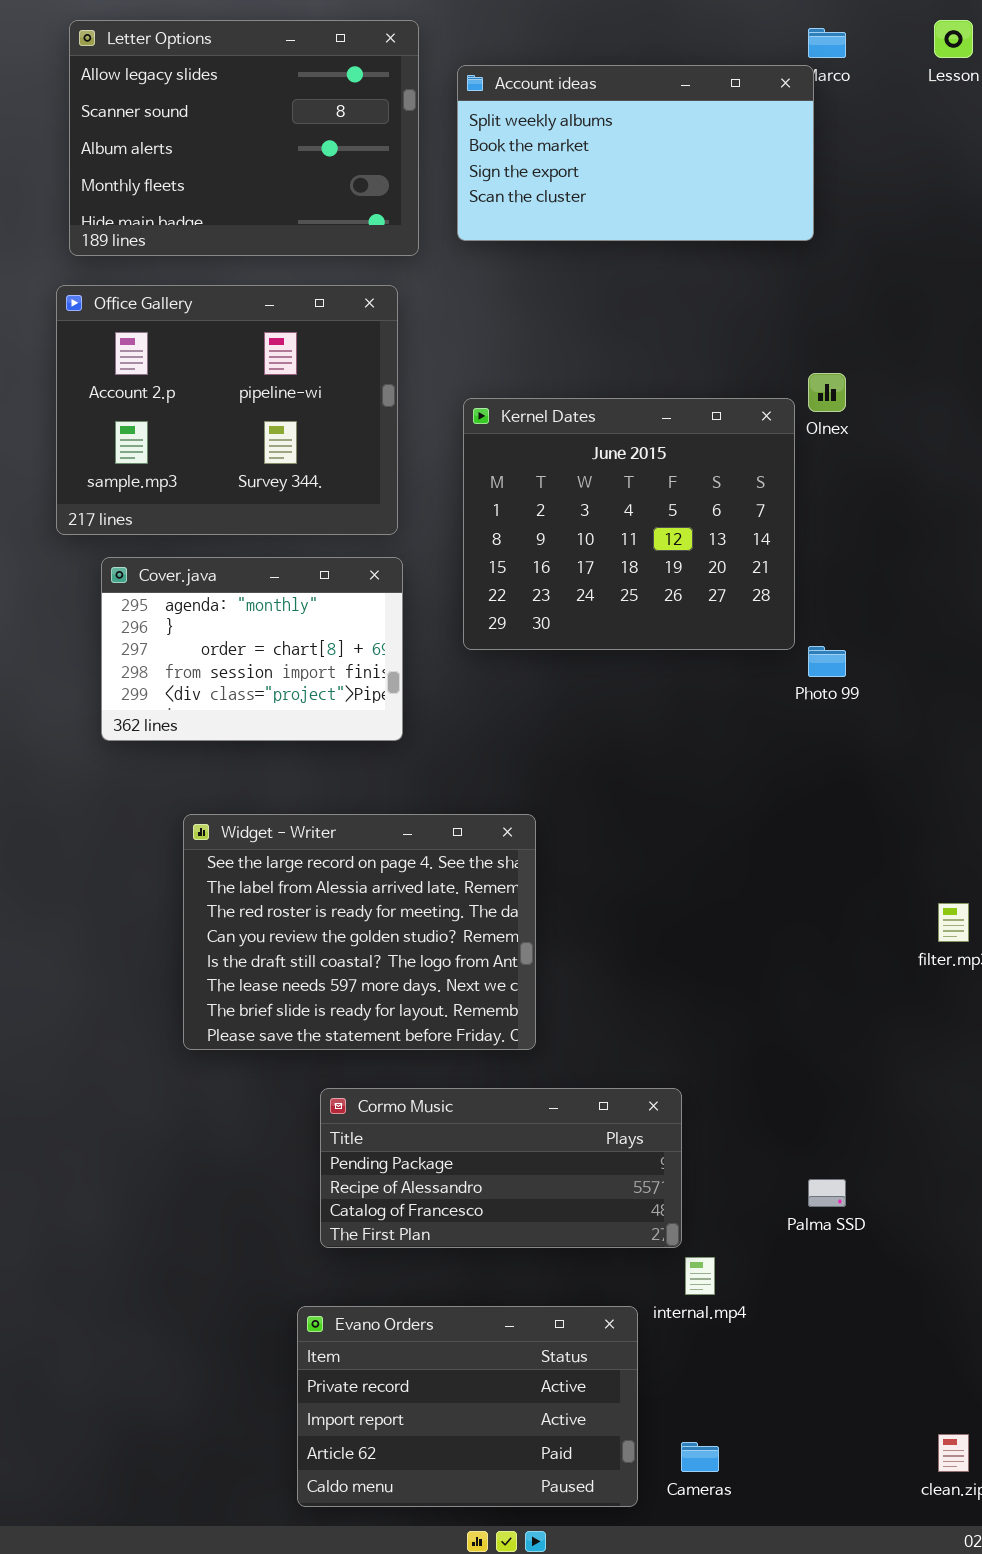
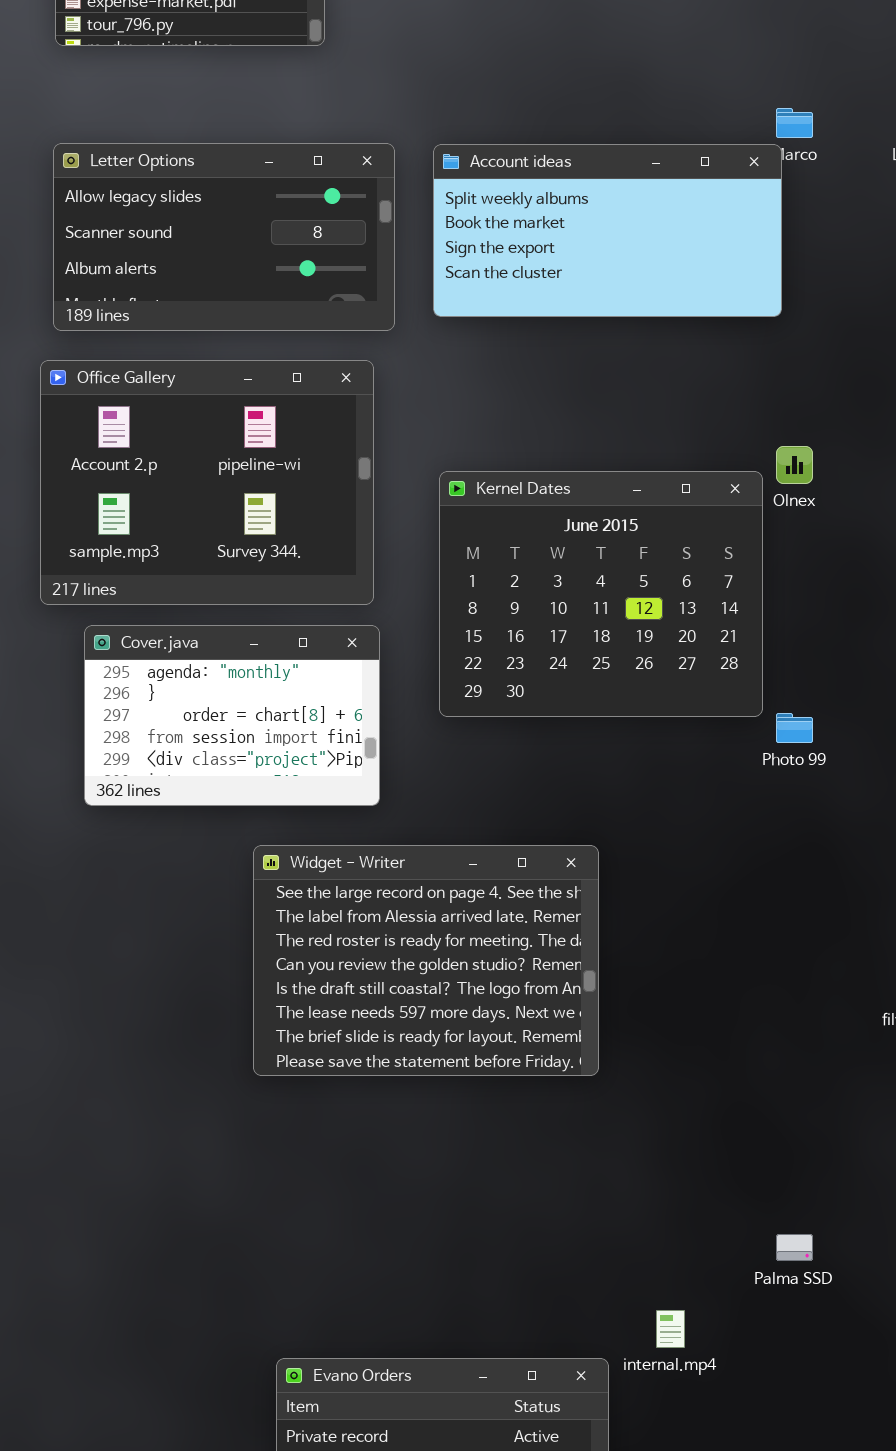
Letter Options: [69,20,419,256] -> [53,143,395,331], resized
Widget - Writer: [183,814,536,1050] -> [253,845,599,1076], moved
Cormo Music: [320,1088,682,1248] -> none, closed

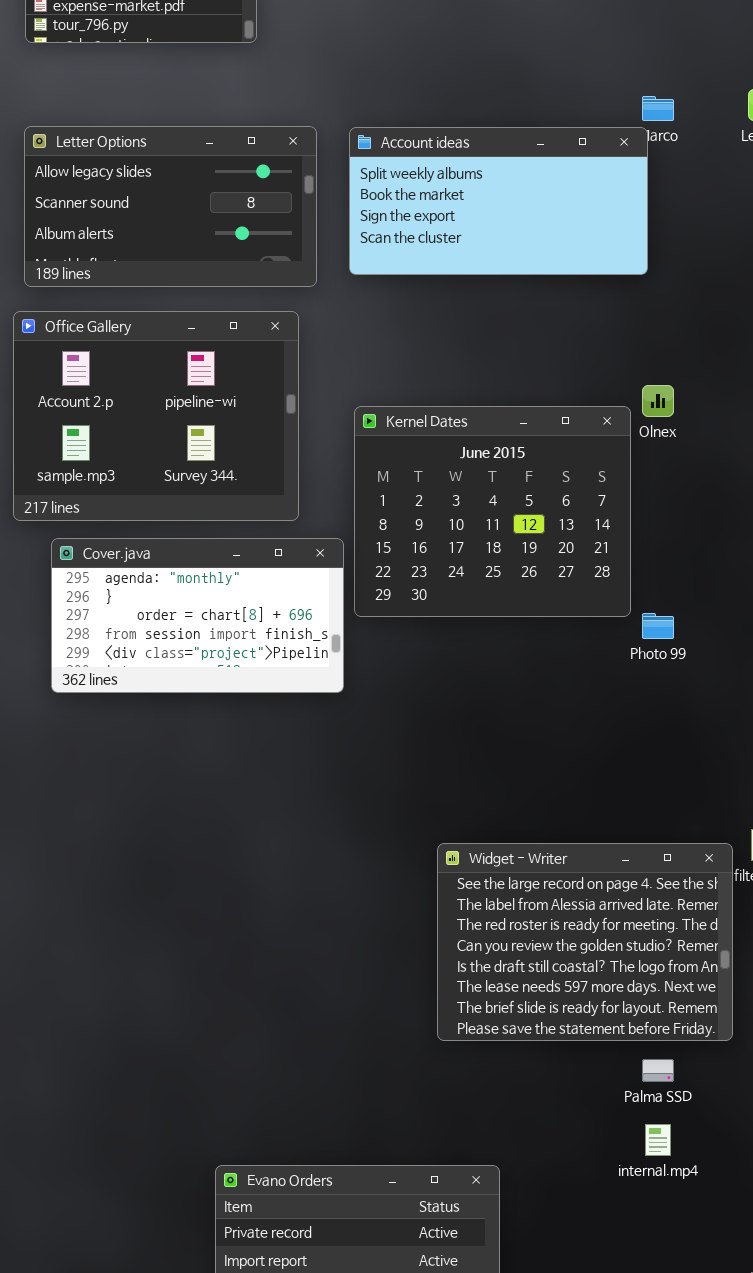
Cover.java: [84,625,380,806] -> [51,538,344,693], resized
Widget - Writer: [253,845,599,1076] -> [437,843,733,1041], moved
internal.mp4: [656,1310,685,1348] -> [645,1124,671,1156], moved

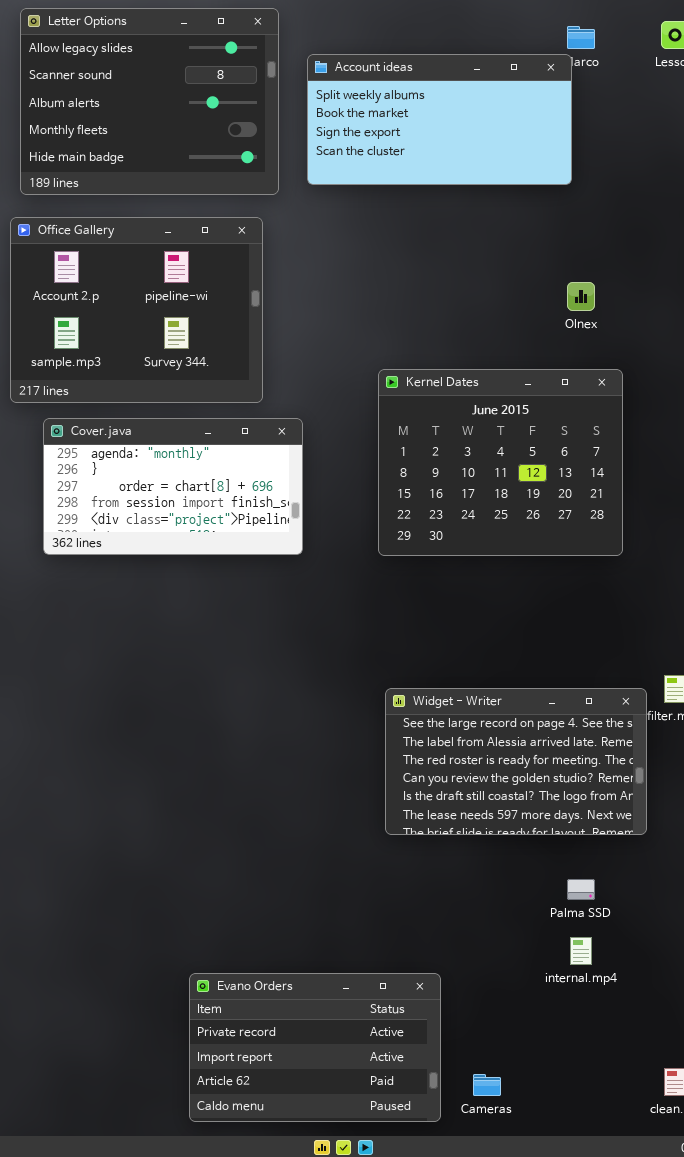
Letter Options: [24,126,317,287] -> [20,8,279,195], resized
Kernel Dates: [354,406,631,617] -> [378,369,623,556], moved
Widget - Writer: [437,843,733,1041] -> [385,688,647,835], resized

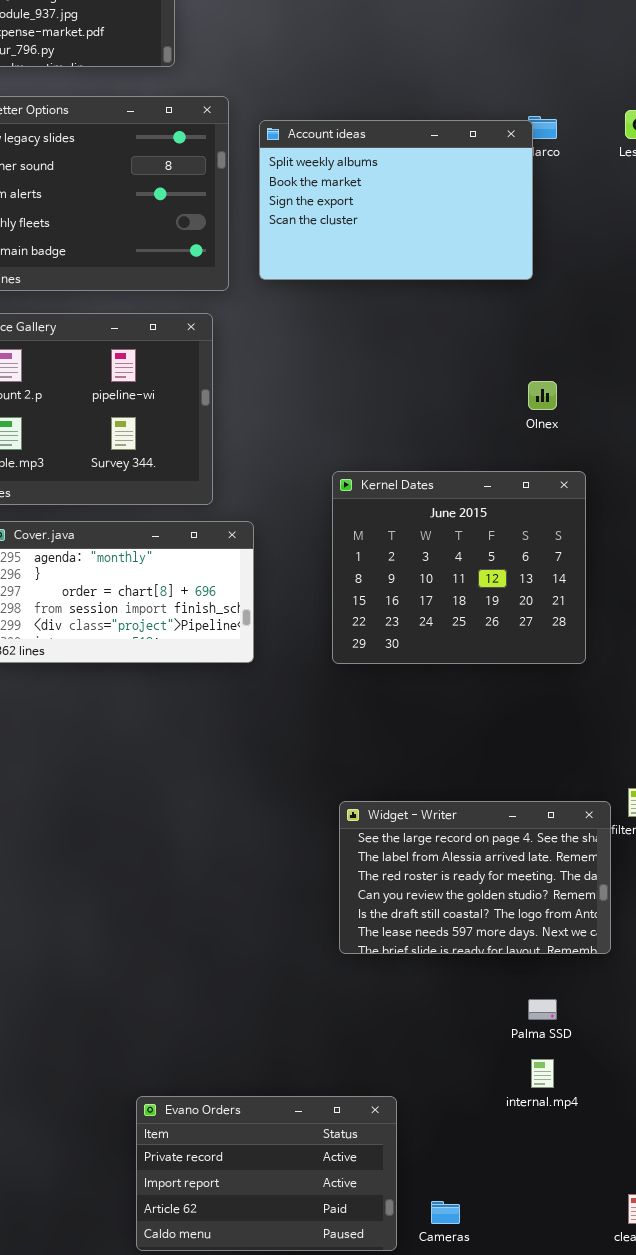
Account ideas: [307,54,572,185] -> [259,120,533,280], resized

